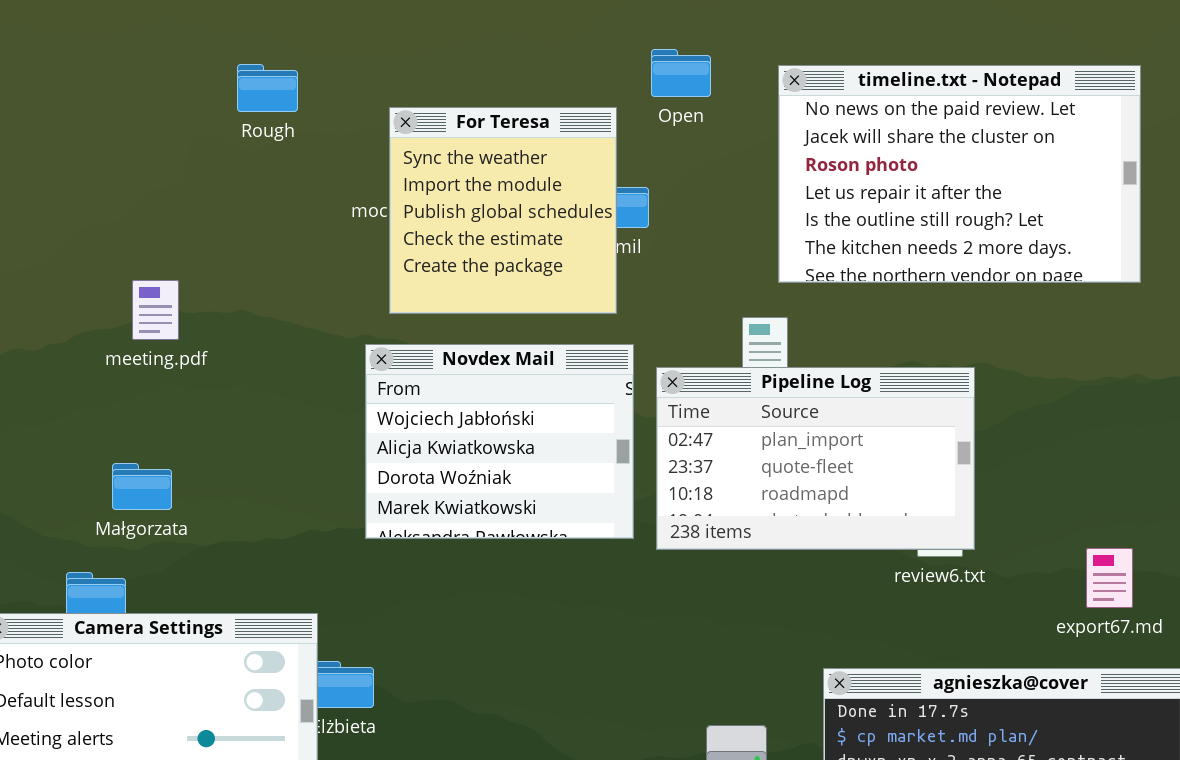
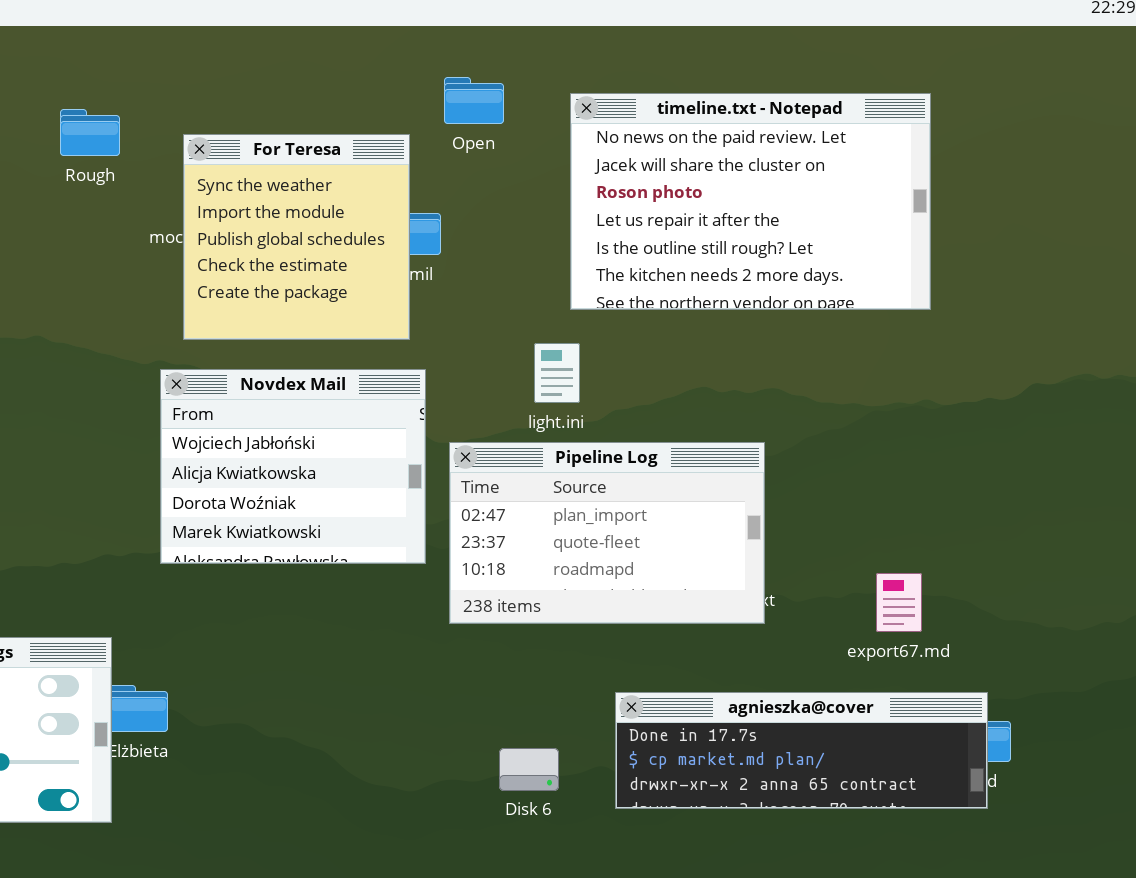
Rough: [237,64,298,112] -> [60,109,120,156], moved
Pipeline Log: [656,367,975,550] -> [449,442,765,624], moved

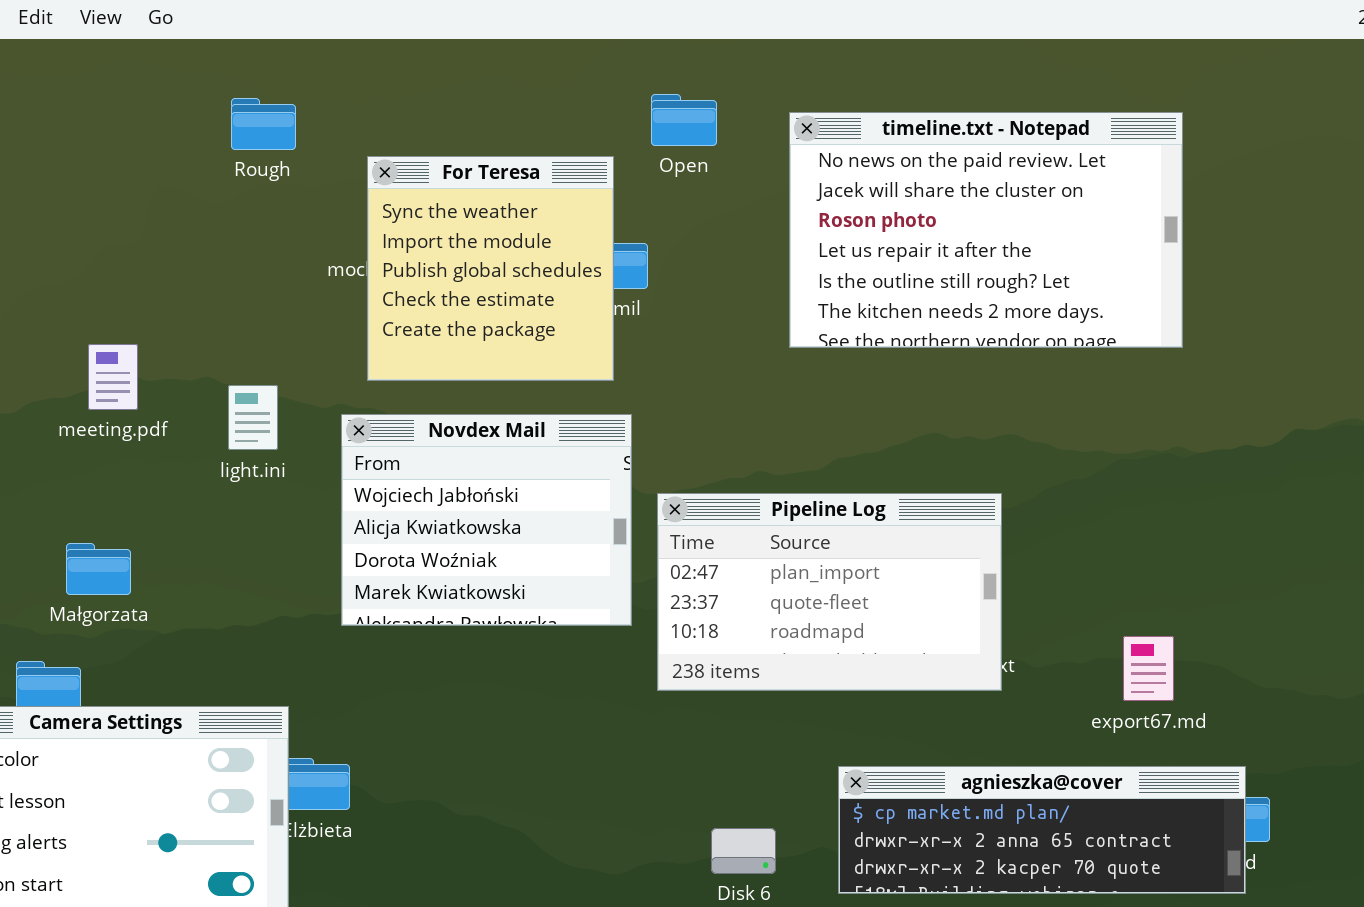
Rough: [60,109,120,156] -> [231,98,296,150], moved
light.ini: [534,343,580,403] -> [228,385,278,450], moved
agnieszka@cover: [615,692,988,809] -> [838,766,1246,894], scrolled down 1 row

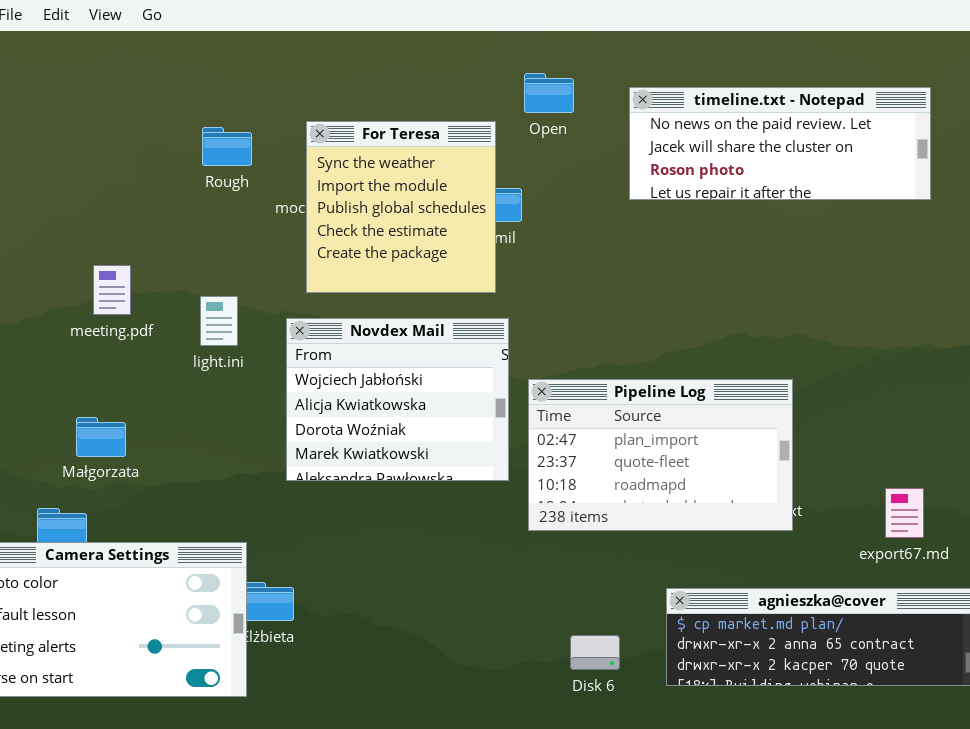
Rough: [231,98,296,150] -> [202,127,252,166], moved
timeline.txt - Notepad: [789,112,1183,348] -> [629,87,931,200], resized

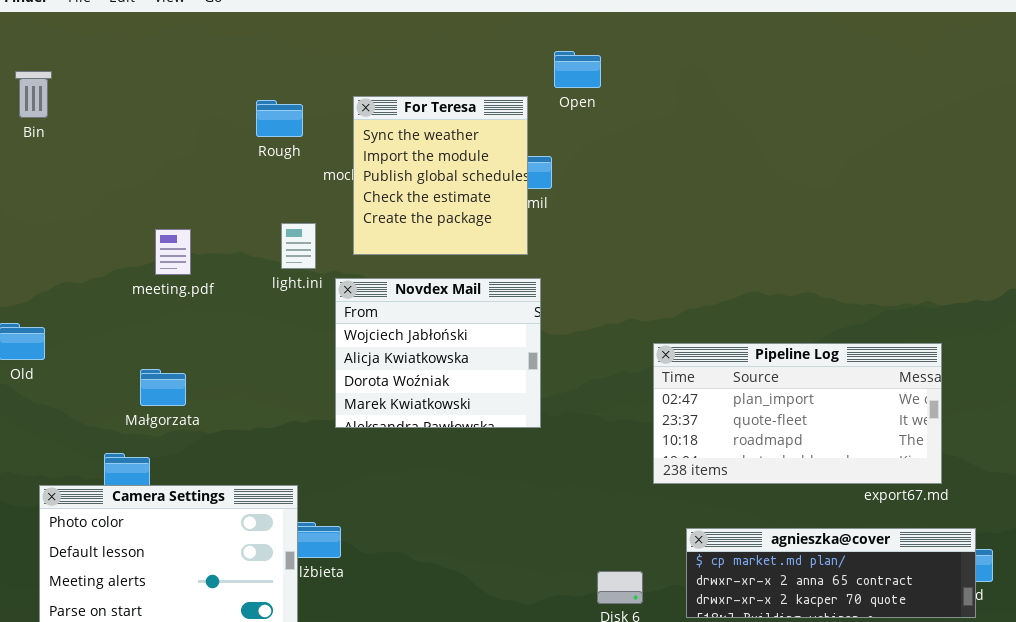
timeline.txt - Notepad: [629,87,931,200] -> none, closed
light.ini: [200,296,238,346] -> [281,223,316,269], moved
Pipeline Log: [528,379,793,531] -> [653,343,942,484], moved, resized

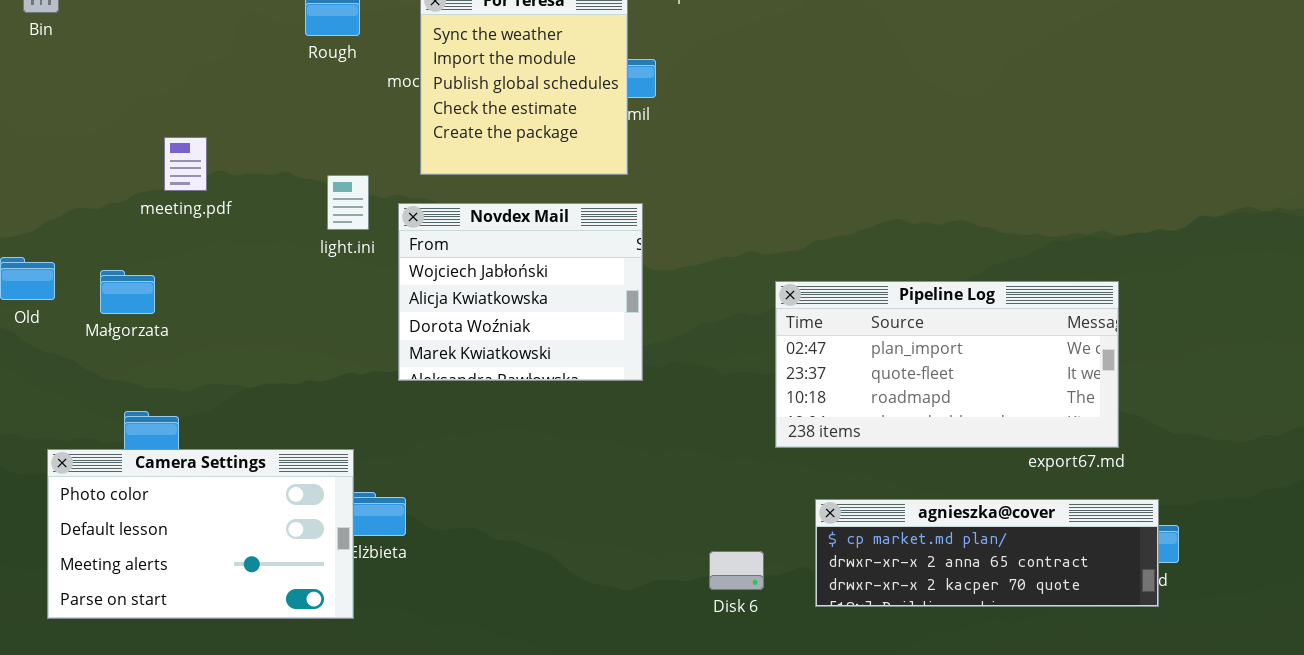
light.ini: [281,223,316,269] -> [327,175,369,230], moved
meeting.pdf: [155,229,191,275] -> [164,137,207,191], moved
Małgorzata: [140,369,186,406] -> [100,270,155,314], moved

